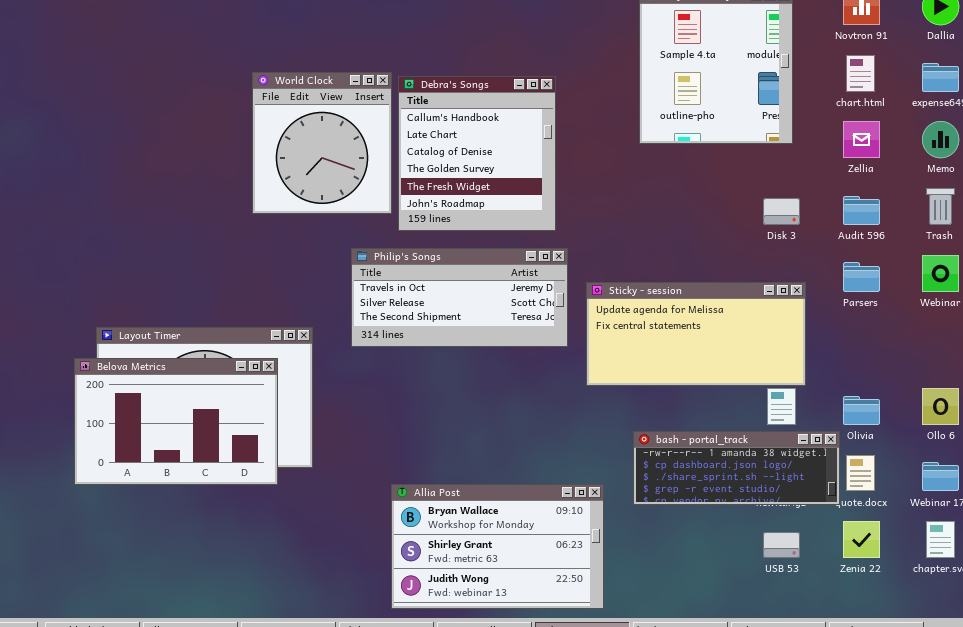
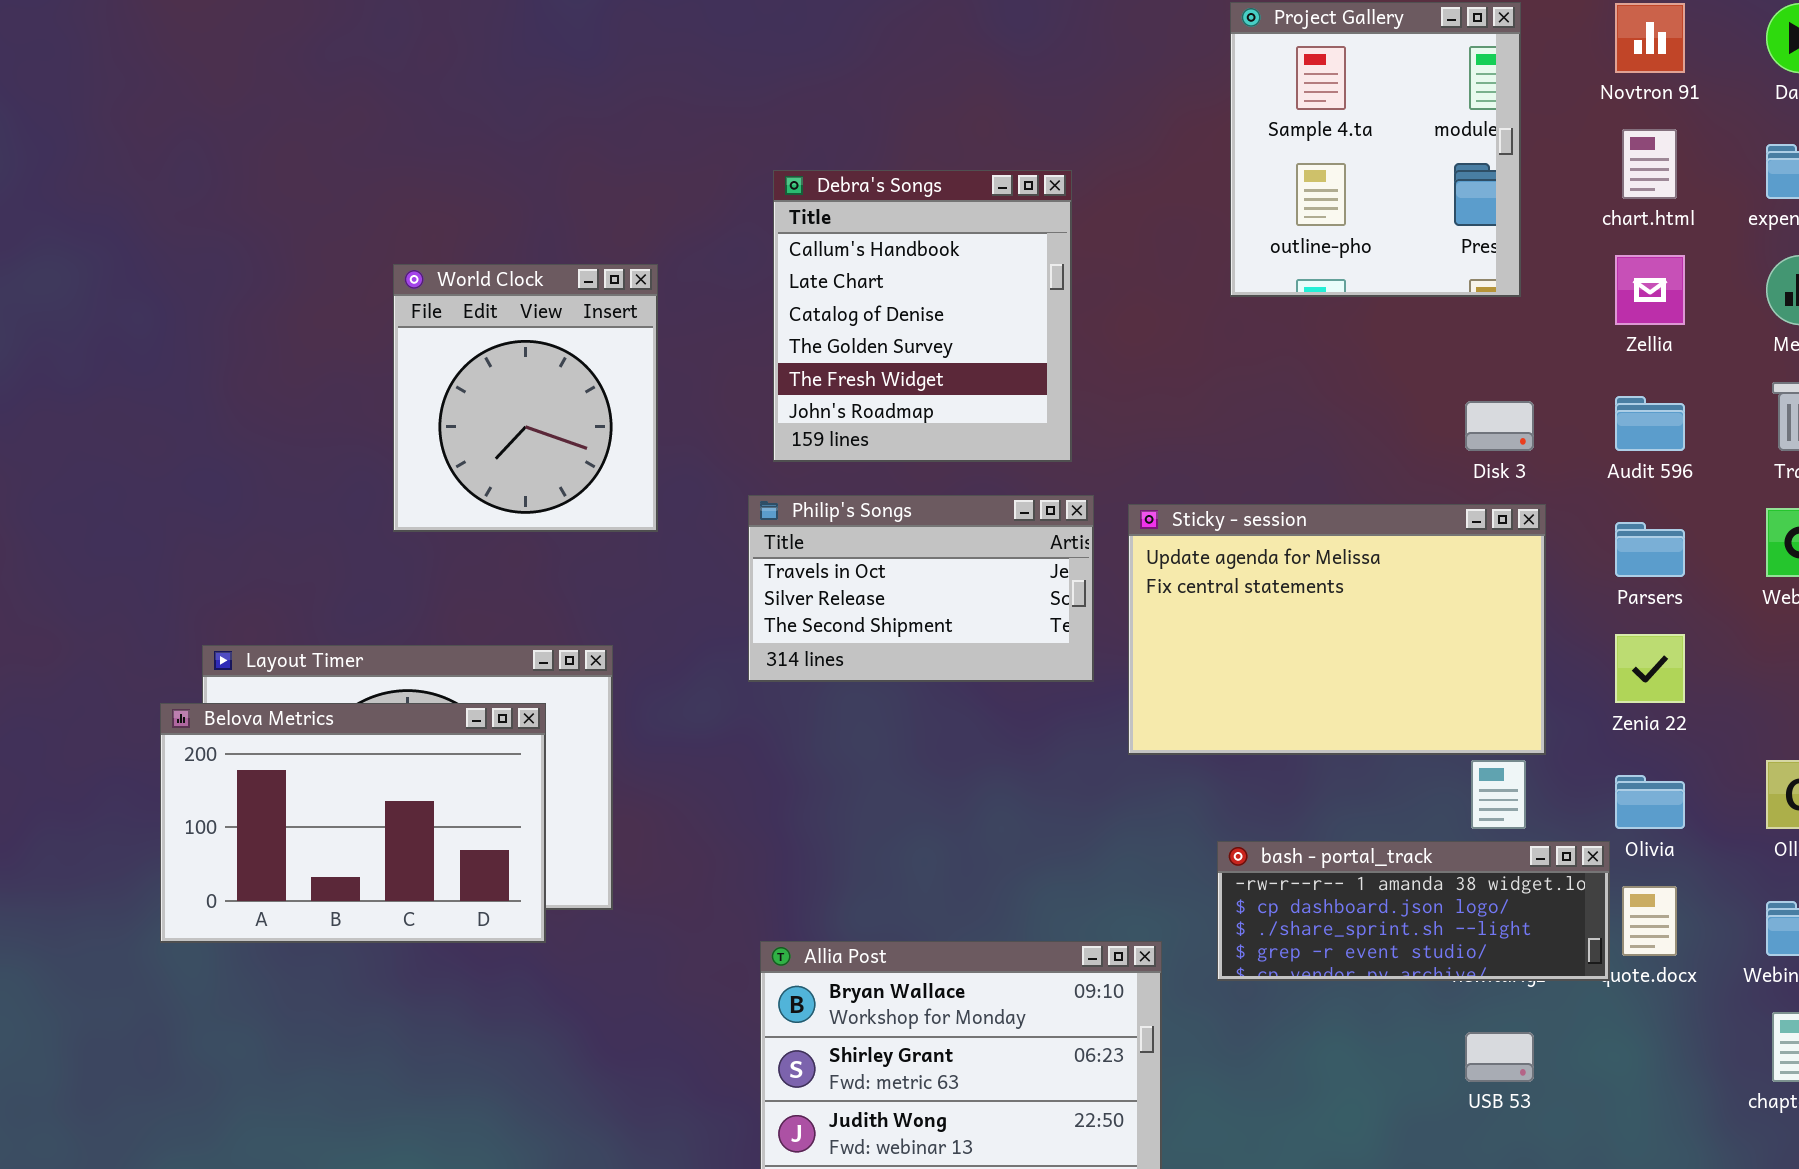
World Clock: [252,72,392,214] -> [393,264,658,532], moved
Philip's Songs: [351,248,568,347] -> [748,495,1094,682], resized
Sticky - session: [586,282,806,386] -> [1128,504,1546,755], resized
Zenia 22: [843,521,880,558] -> [1615,634,1685,703], moved

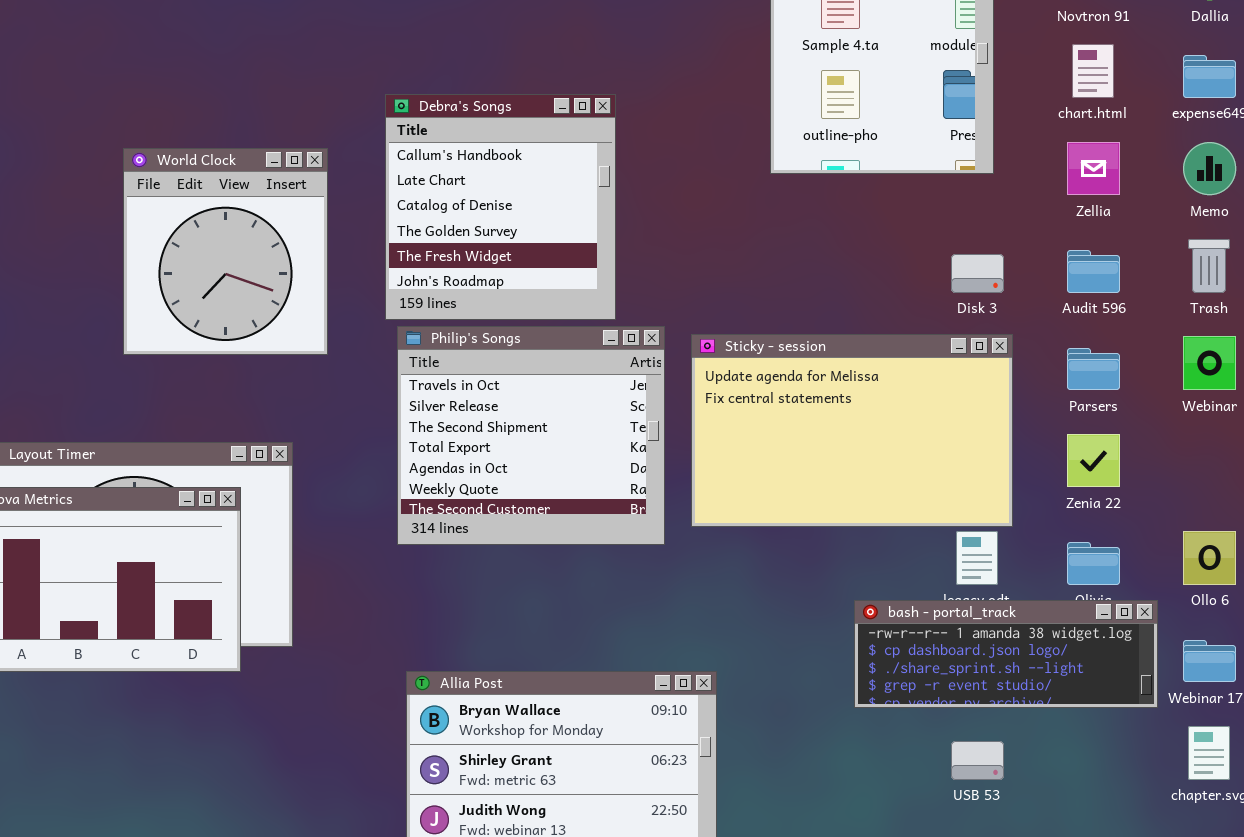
Debra's Songs: [773,170,1072,462] -> [385,94,616,320], moved
Philip's Songs: [748,495,1094,682] -> [397,326,665,545], resized
bash - portal_track: [1217,841,1610,981] -> [854,600,1158,708], moved

